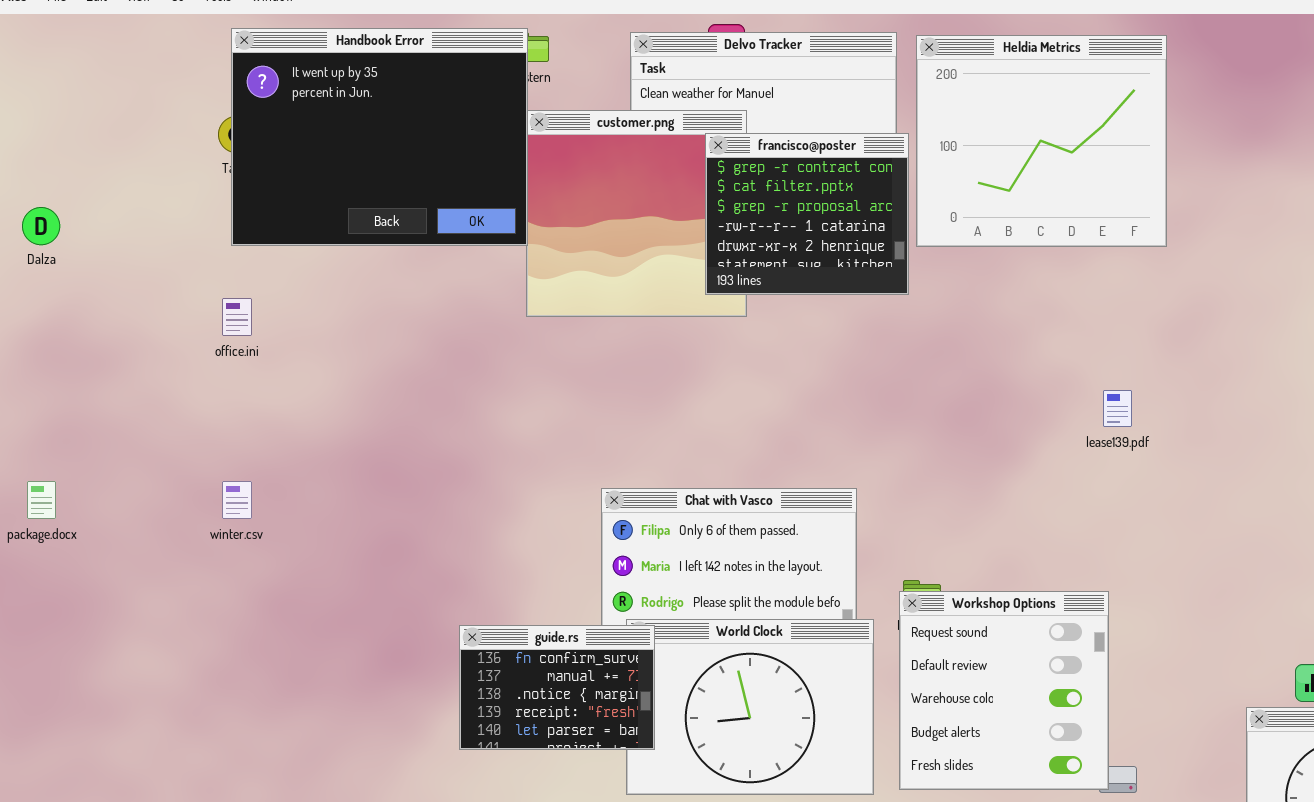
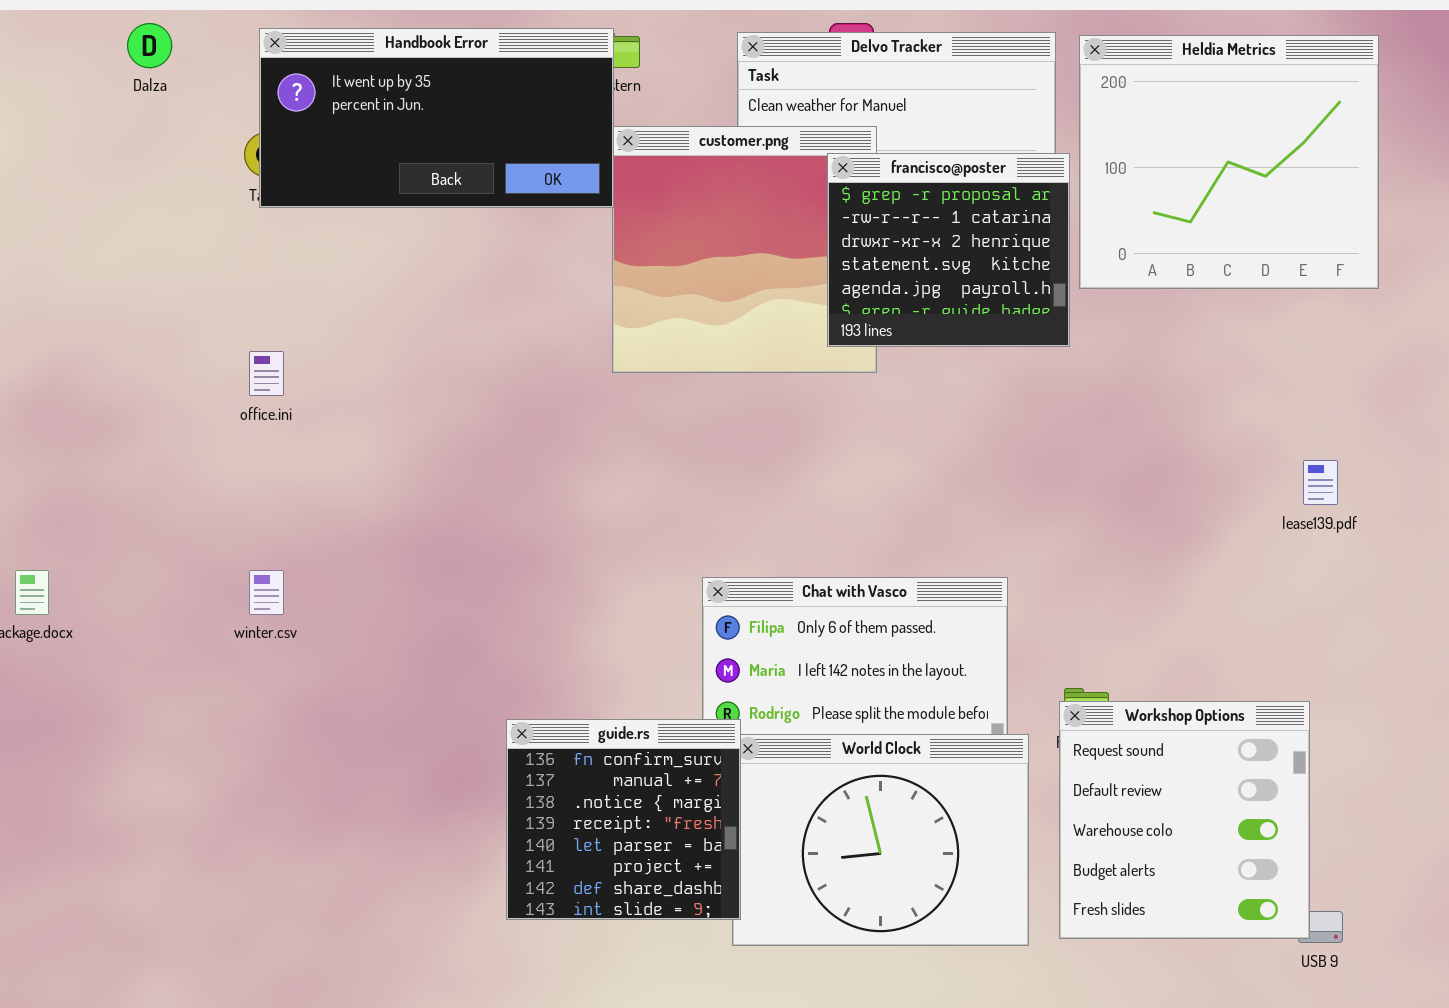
Handbook Error: [231,28,528,246] -> [259,28,614,208], resized
francisco@poster: [705,133,909,295] -> [827,153,1070,347], scrolled down 2 rows
Dalza: [22,207,60,245] -> [127,23,172,68], moved
guide.rs: [459,625,655,750] -> [506,719,741,920], moved, resized

